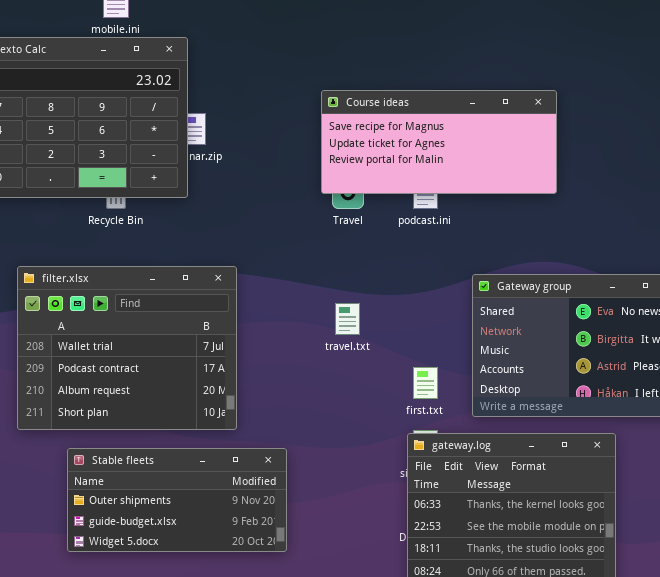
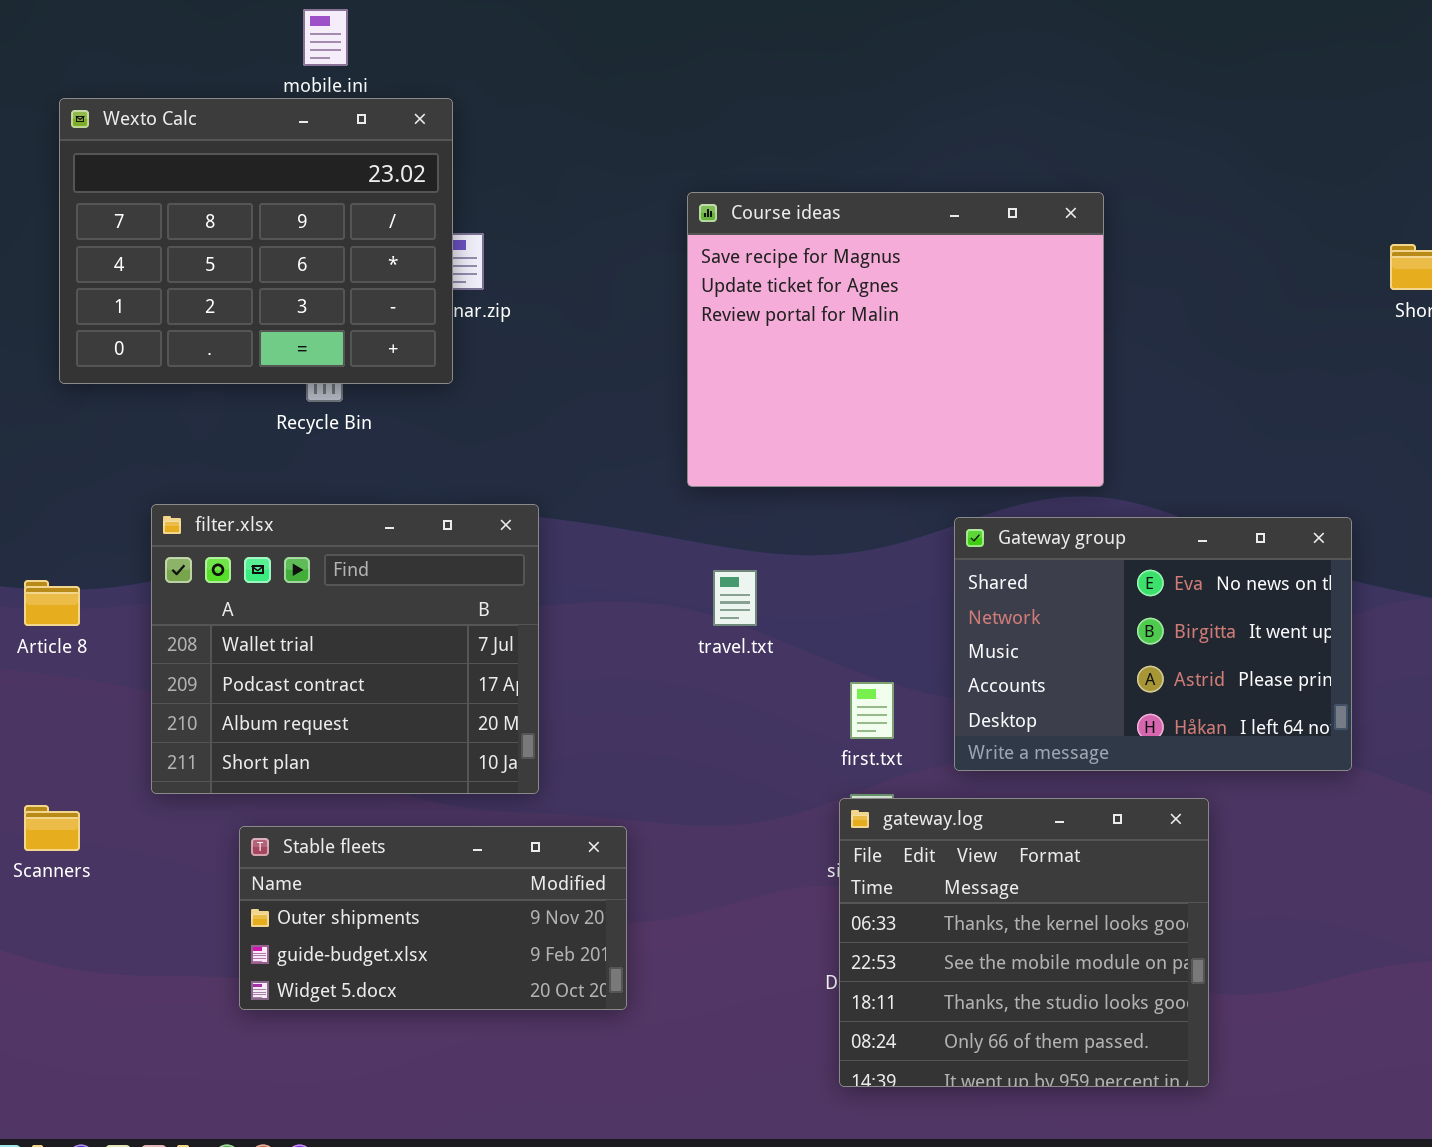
Course ideas: [321,90,557,194] -> [687,192,1104,487], resized

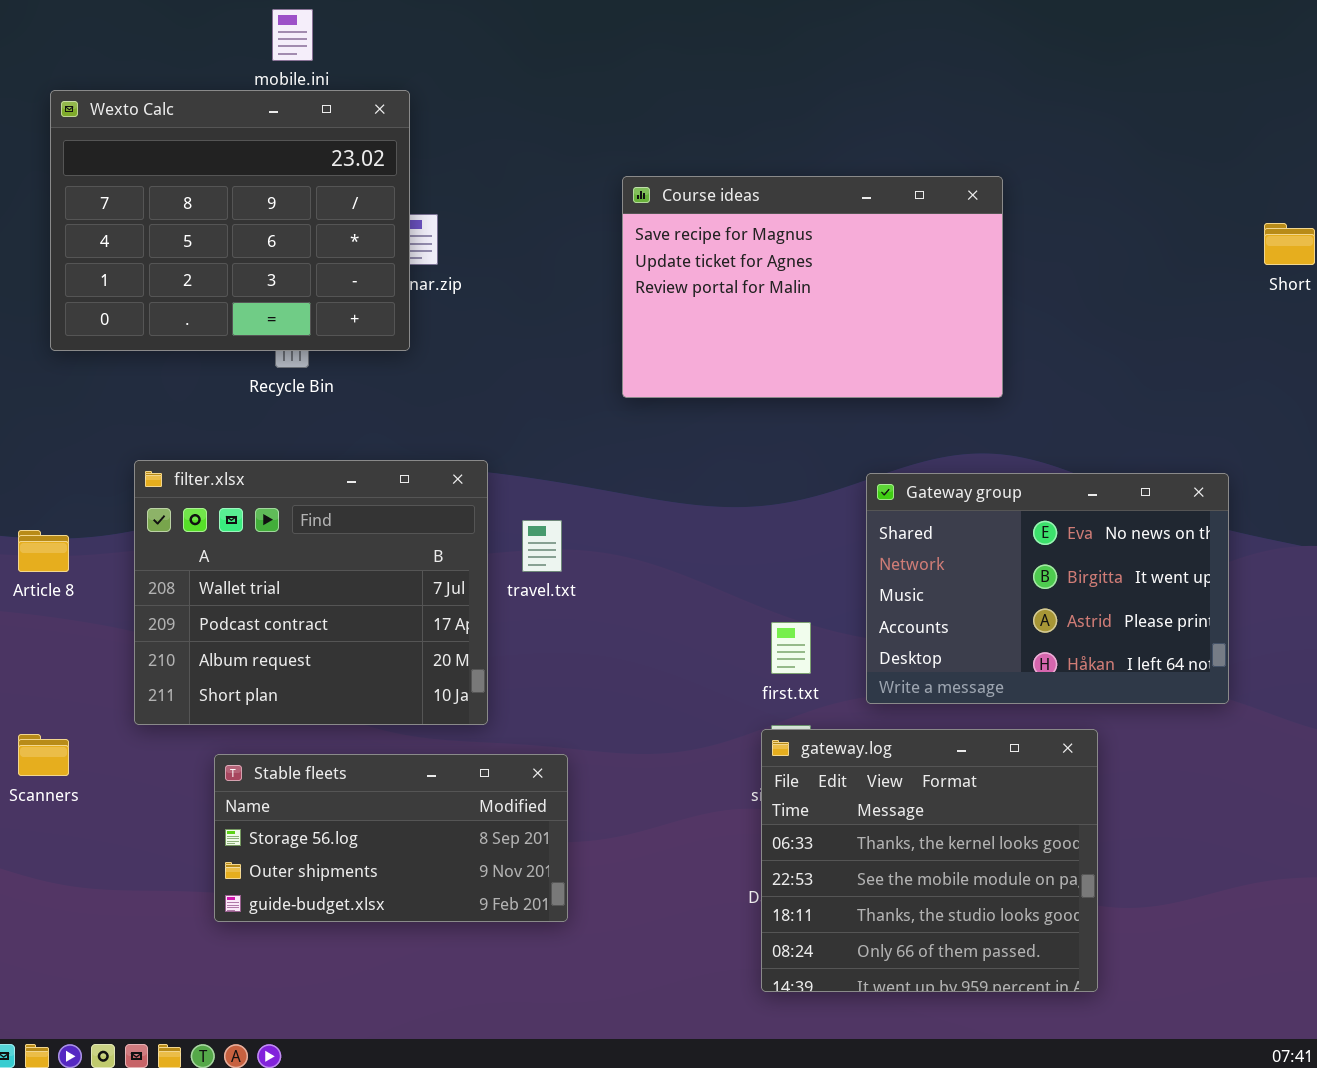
Course ideas: [687,192,1104,487] -> [622,176,1003,398], resized
travel.txt: [713,570,757,626] -> [522,520,562,572], moved
Stable fleets: [239,826,627,1010] -> [214,754,568,922], scrolled up 1 row

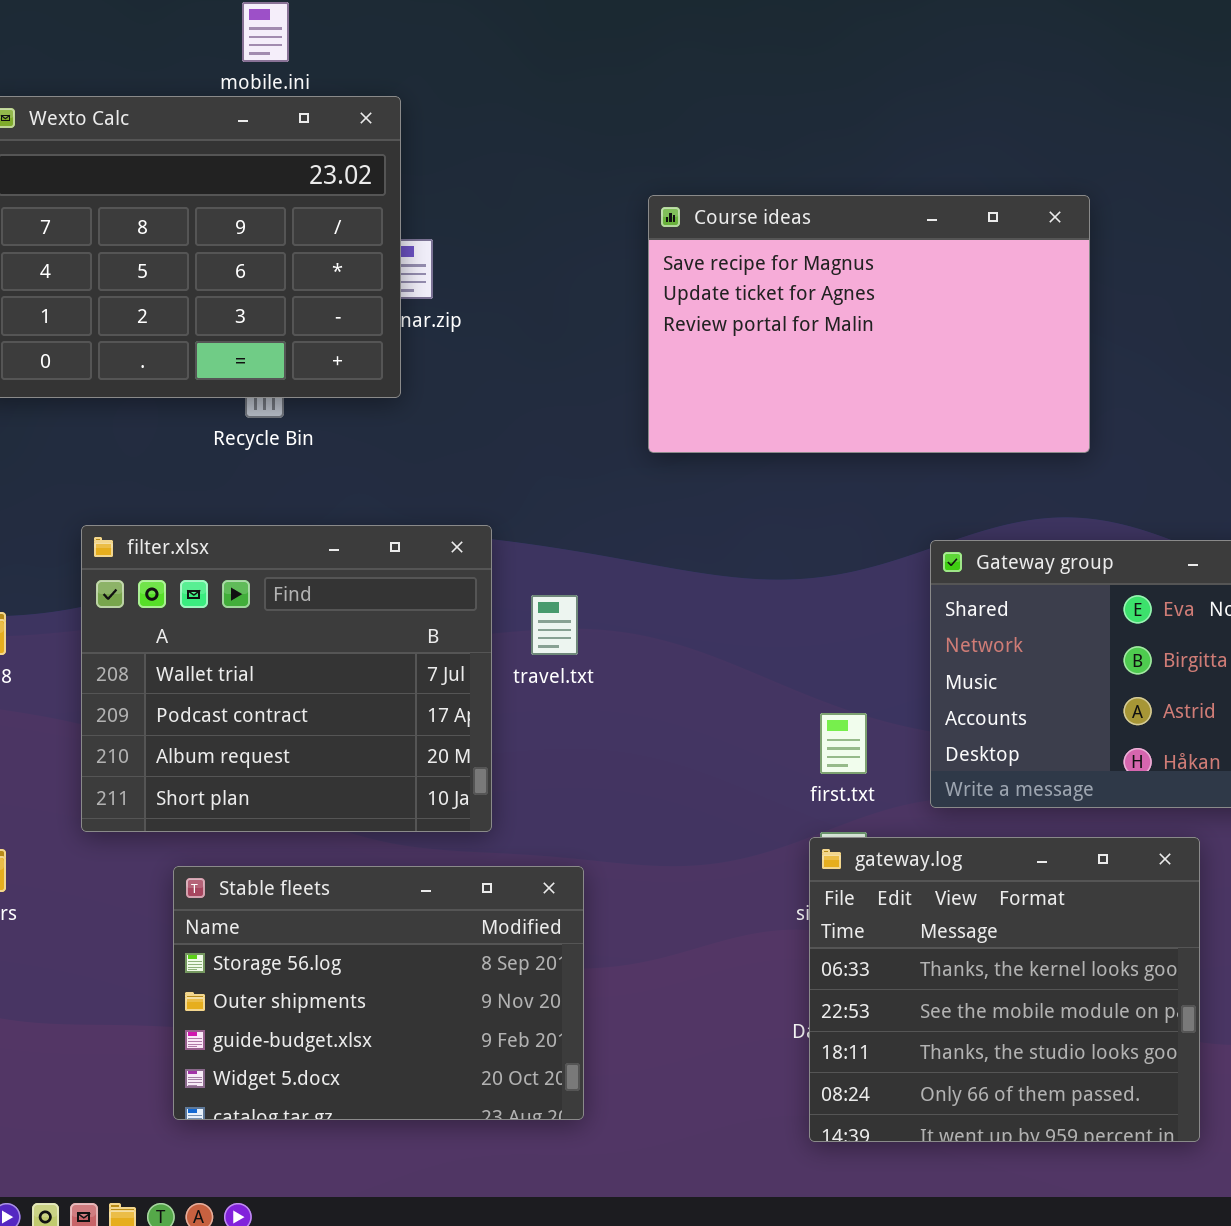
Stable fleets: [214,754,568,922] -> [173,866,584,1120], resized

